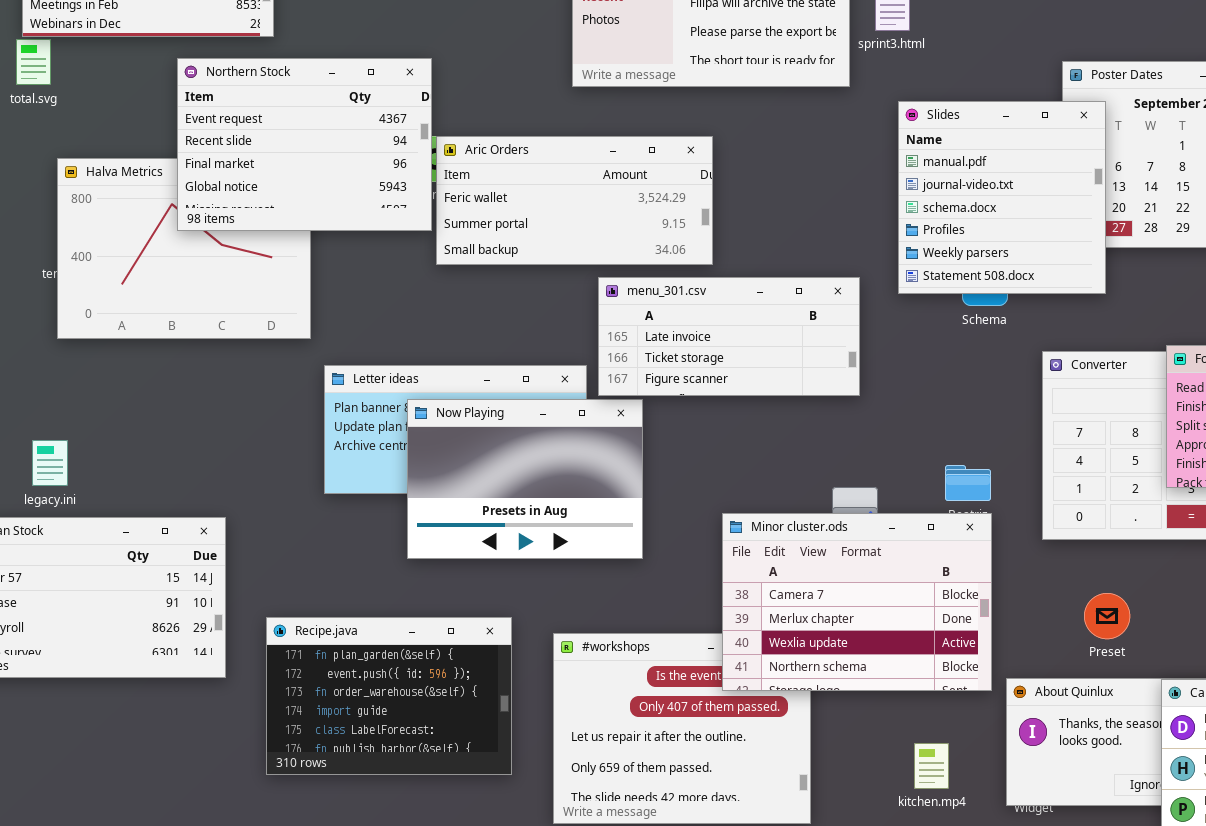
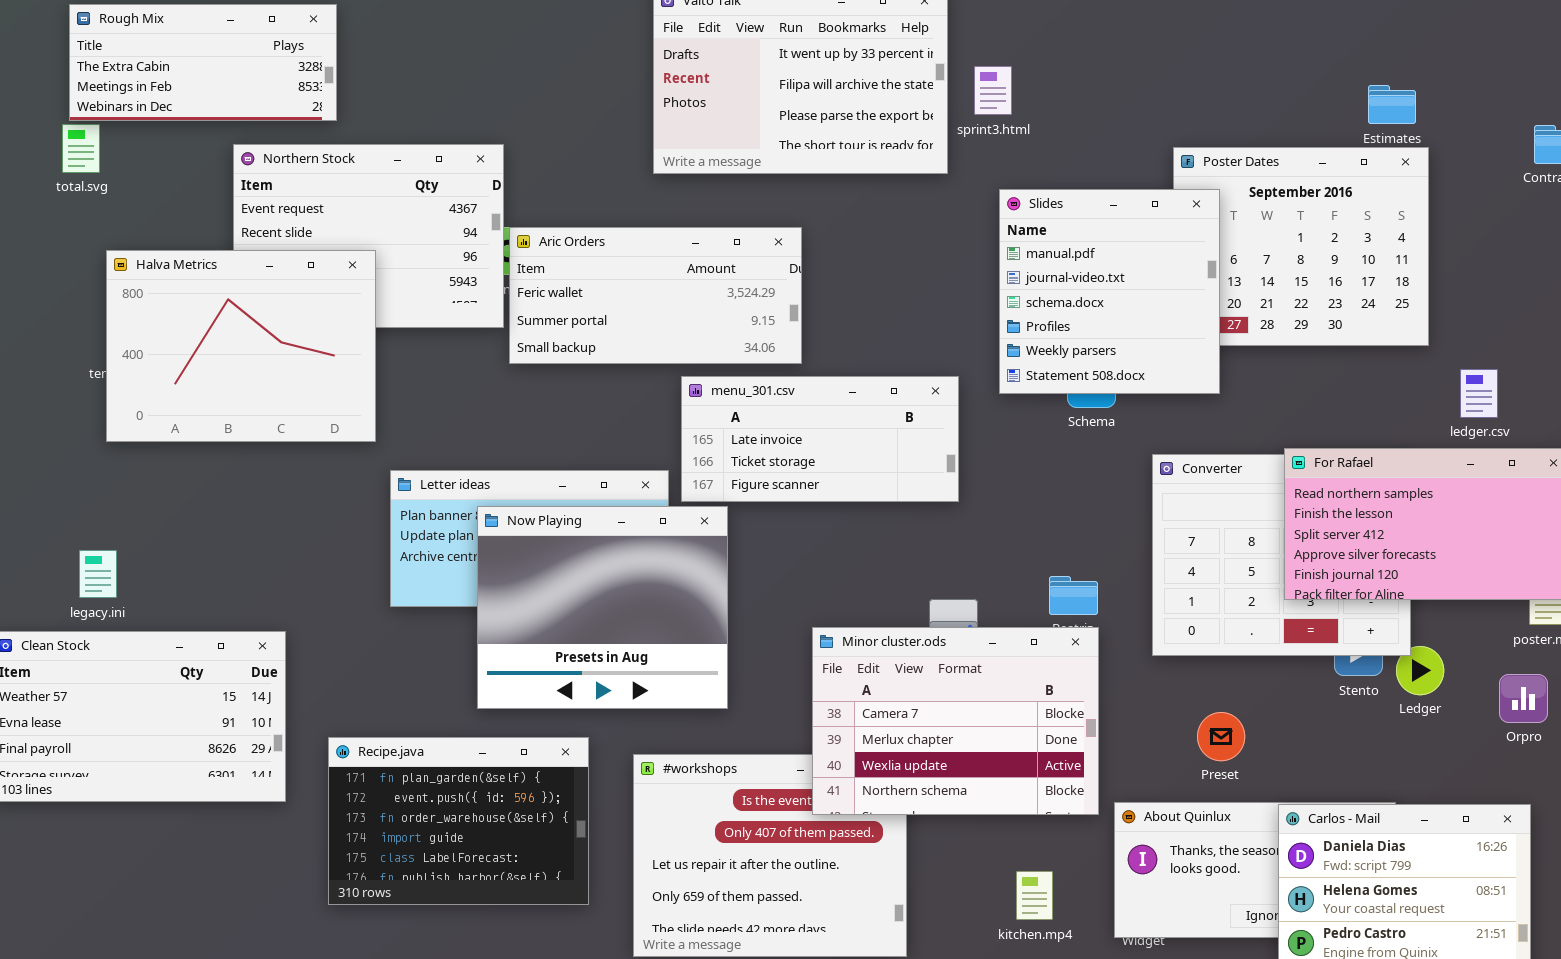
Halva Metrics: [57,158,311,339] -> [106,250,376,442], raised
Now Playing: [407,399,643,559] -> [477,506,728,709], resized

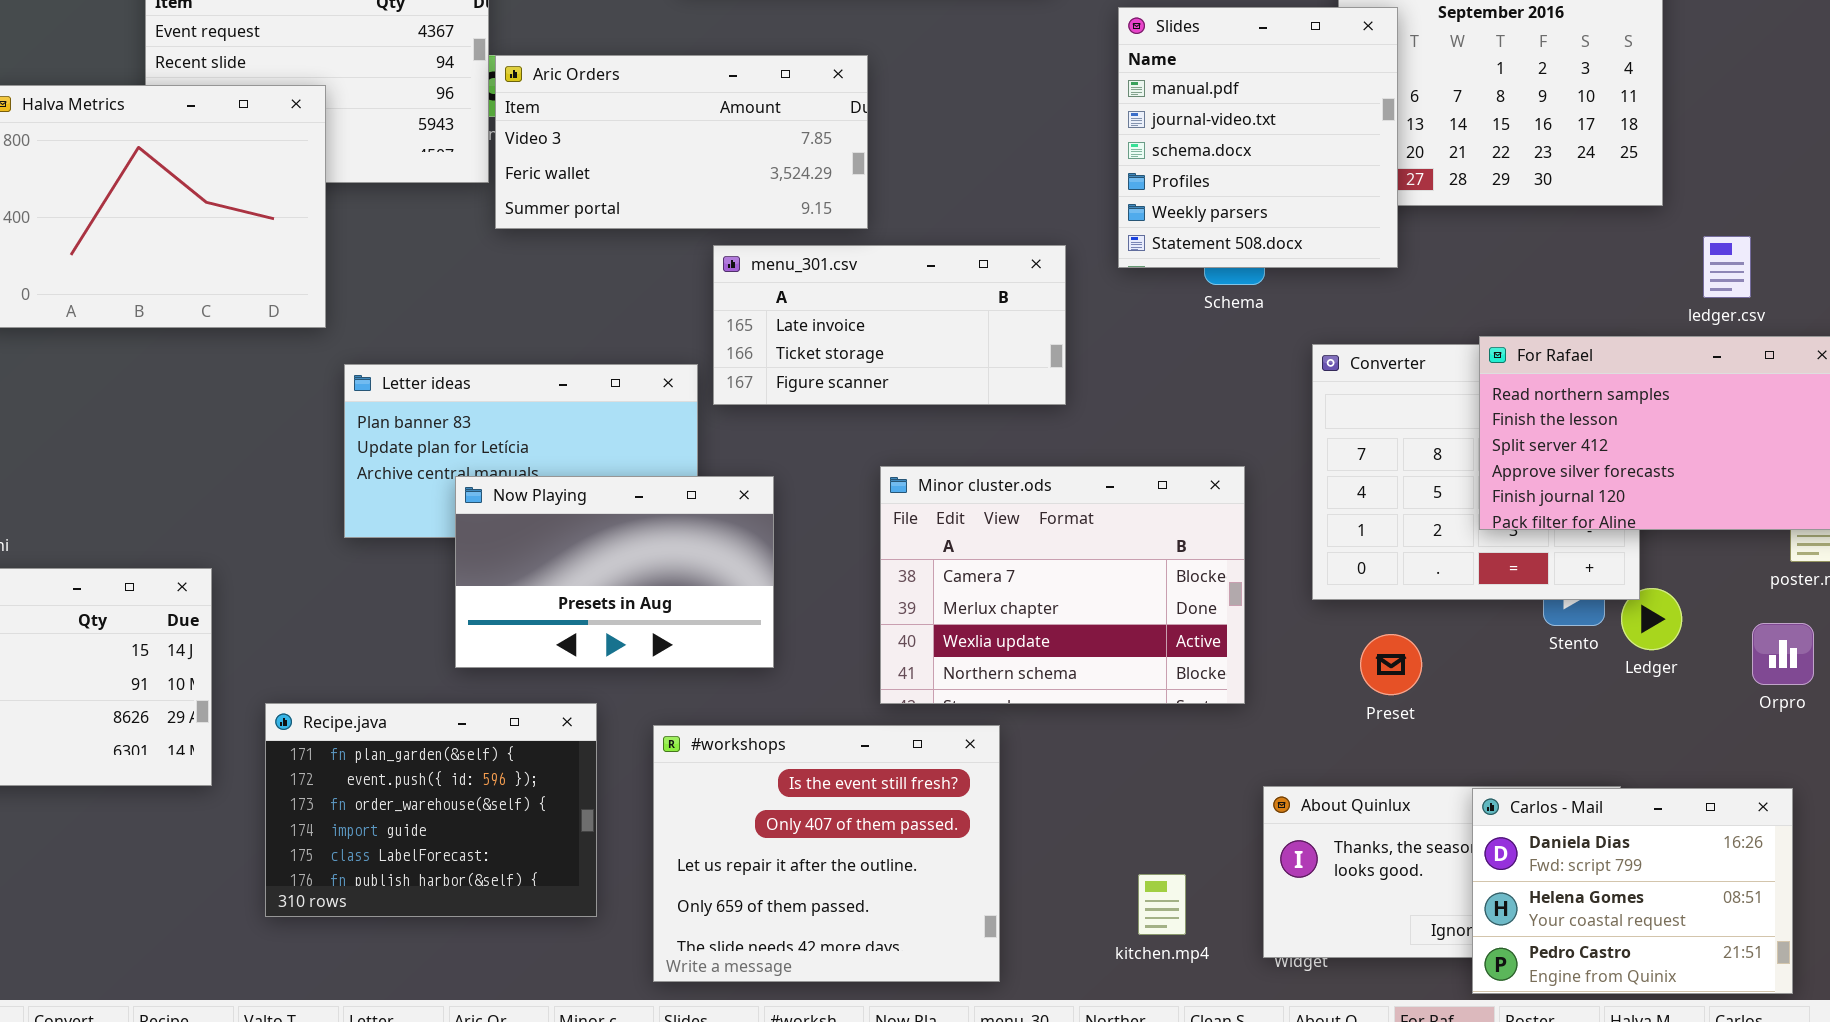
Aric Orders: [509,227,802,364] -> [495,55,868,229], scrolled up 1 row
Now Playing: [477,506,728,709] -> [455,476,774,668], resized
Minor cluster.ods: [812,627,1099,815] -> [880,466,1245,704], moved
Preset: [1197,712,1245,761] -> [1360,634,1422,695], moved

